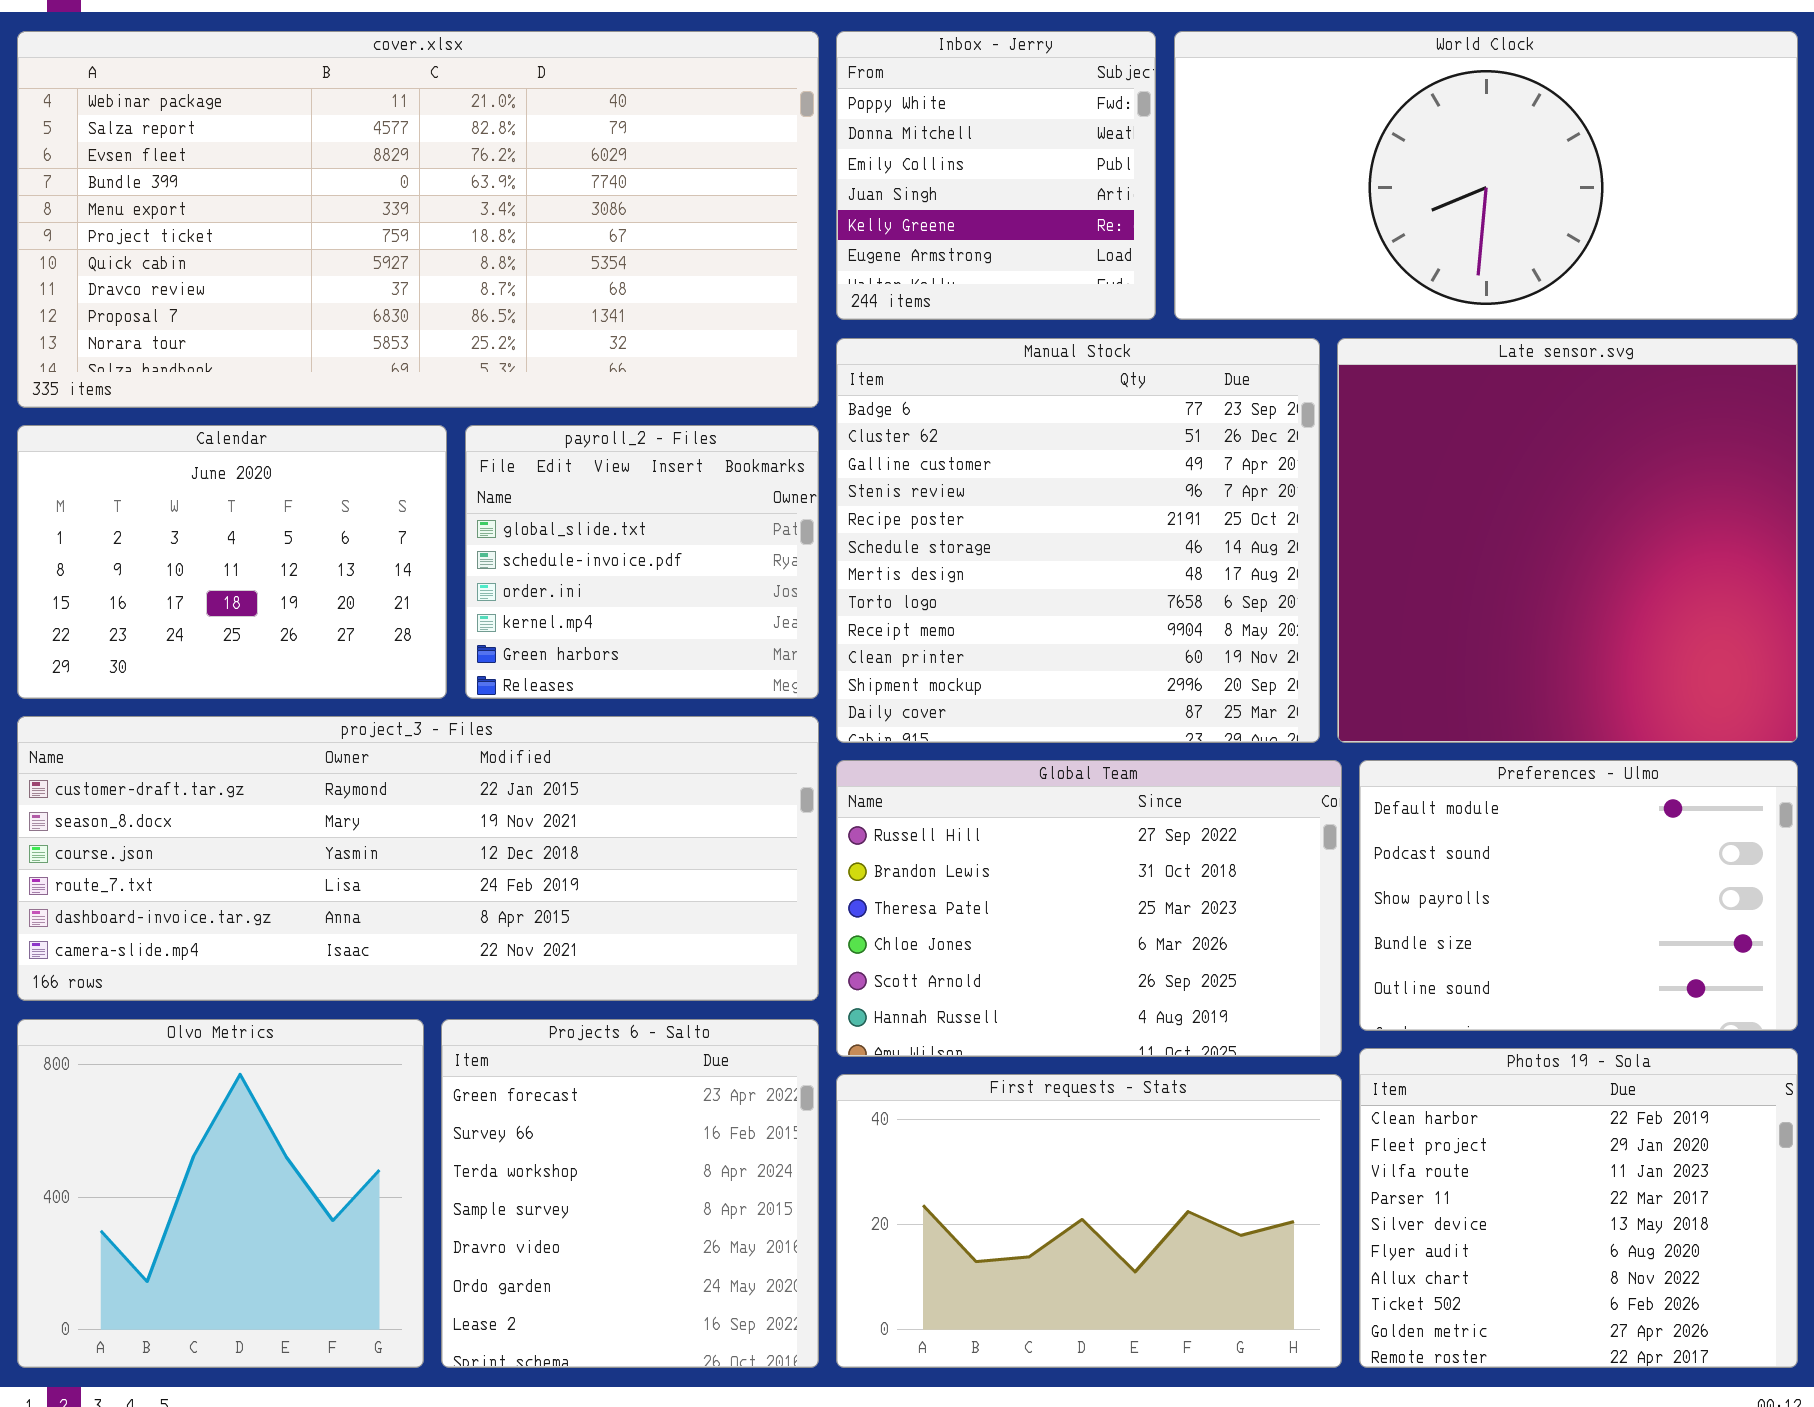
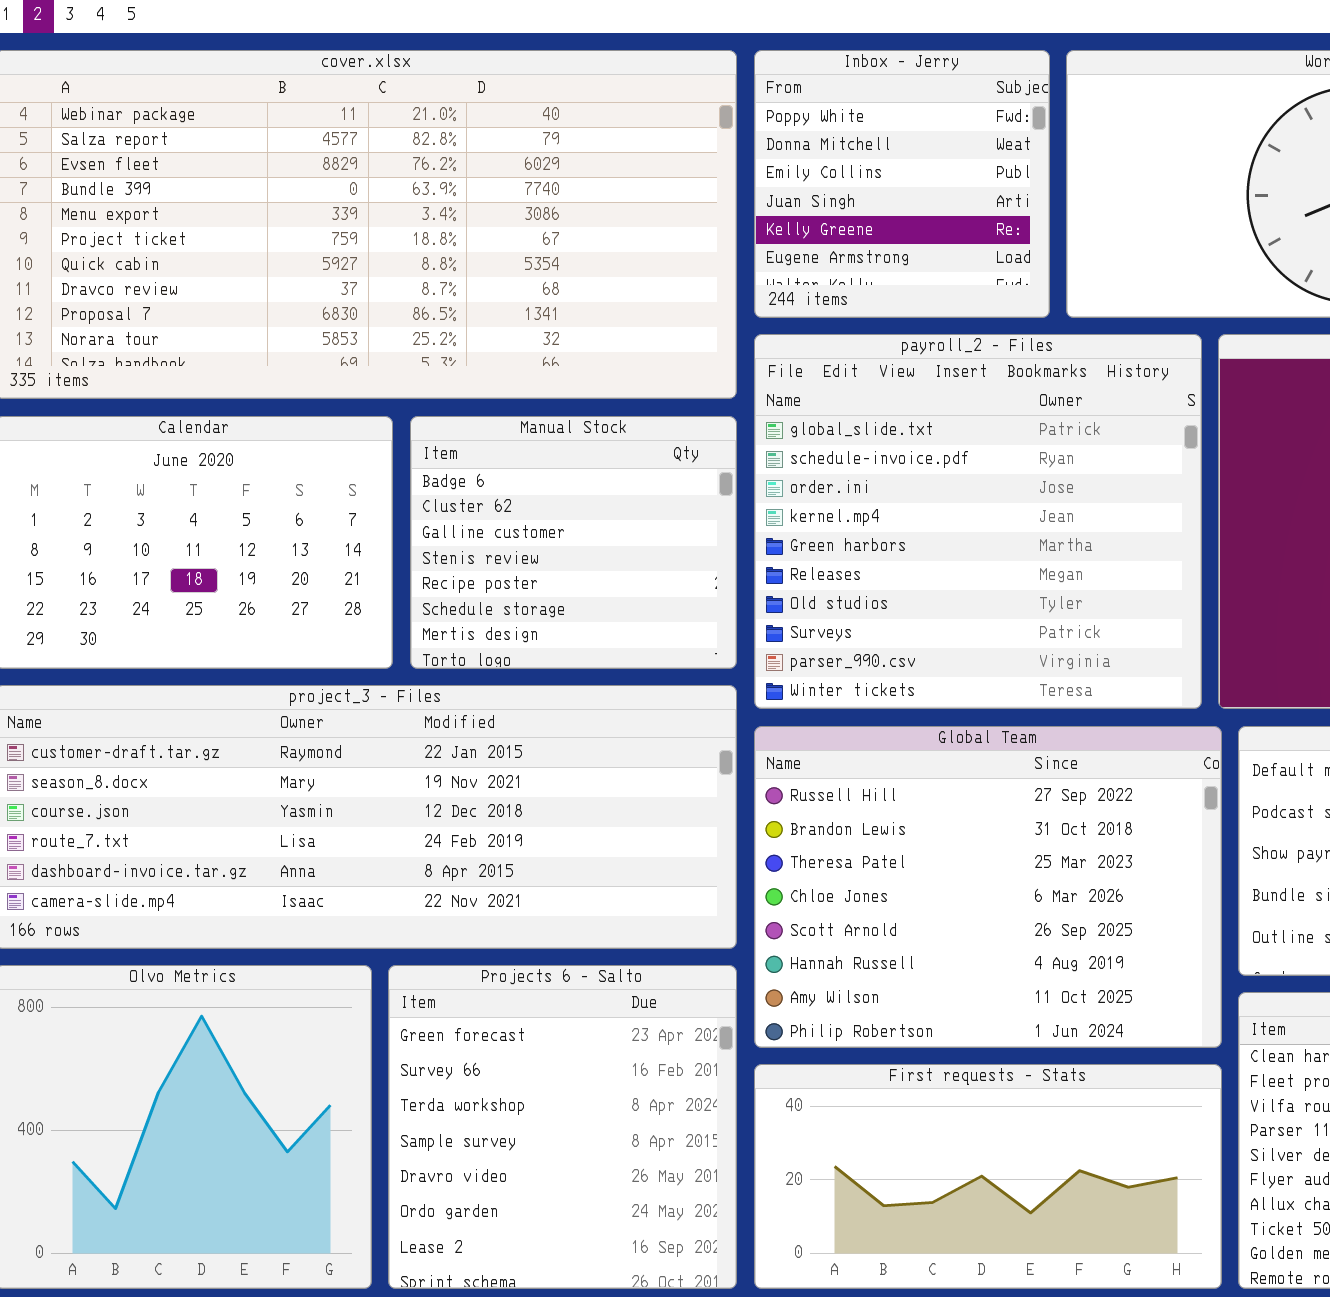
Manual Stock: [836,338,1320,743] -> [410,416,737,669], moved, resized
payroll_2 - Files: [465,425,819,699] -> [754,334,1202,709], moved, resized
Global Team: [836,760,1342,1057] -> [754,726,1222,1048], resized
First requests - Stats: [836,1074,1342,1368] -> [754,1064,1222,1289], resized

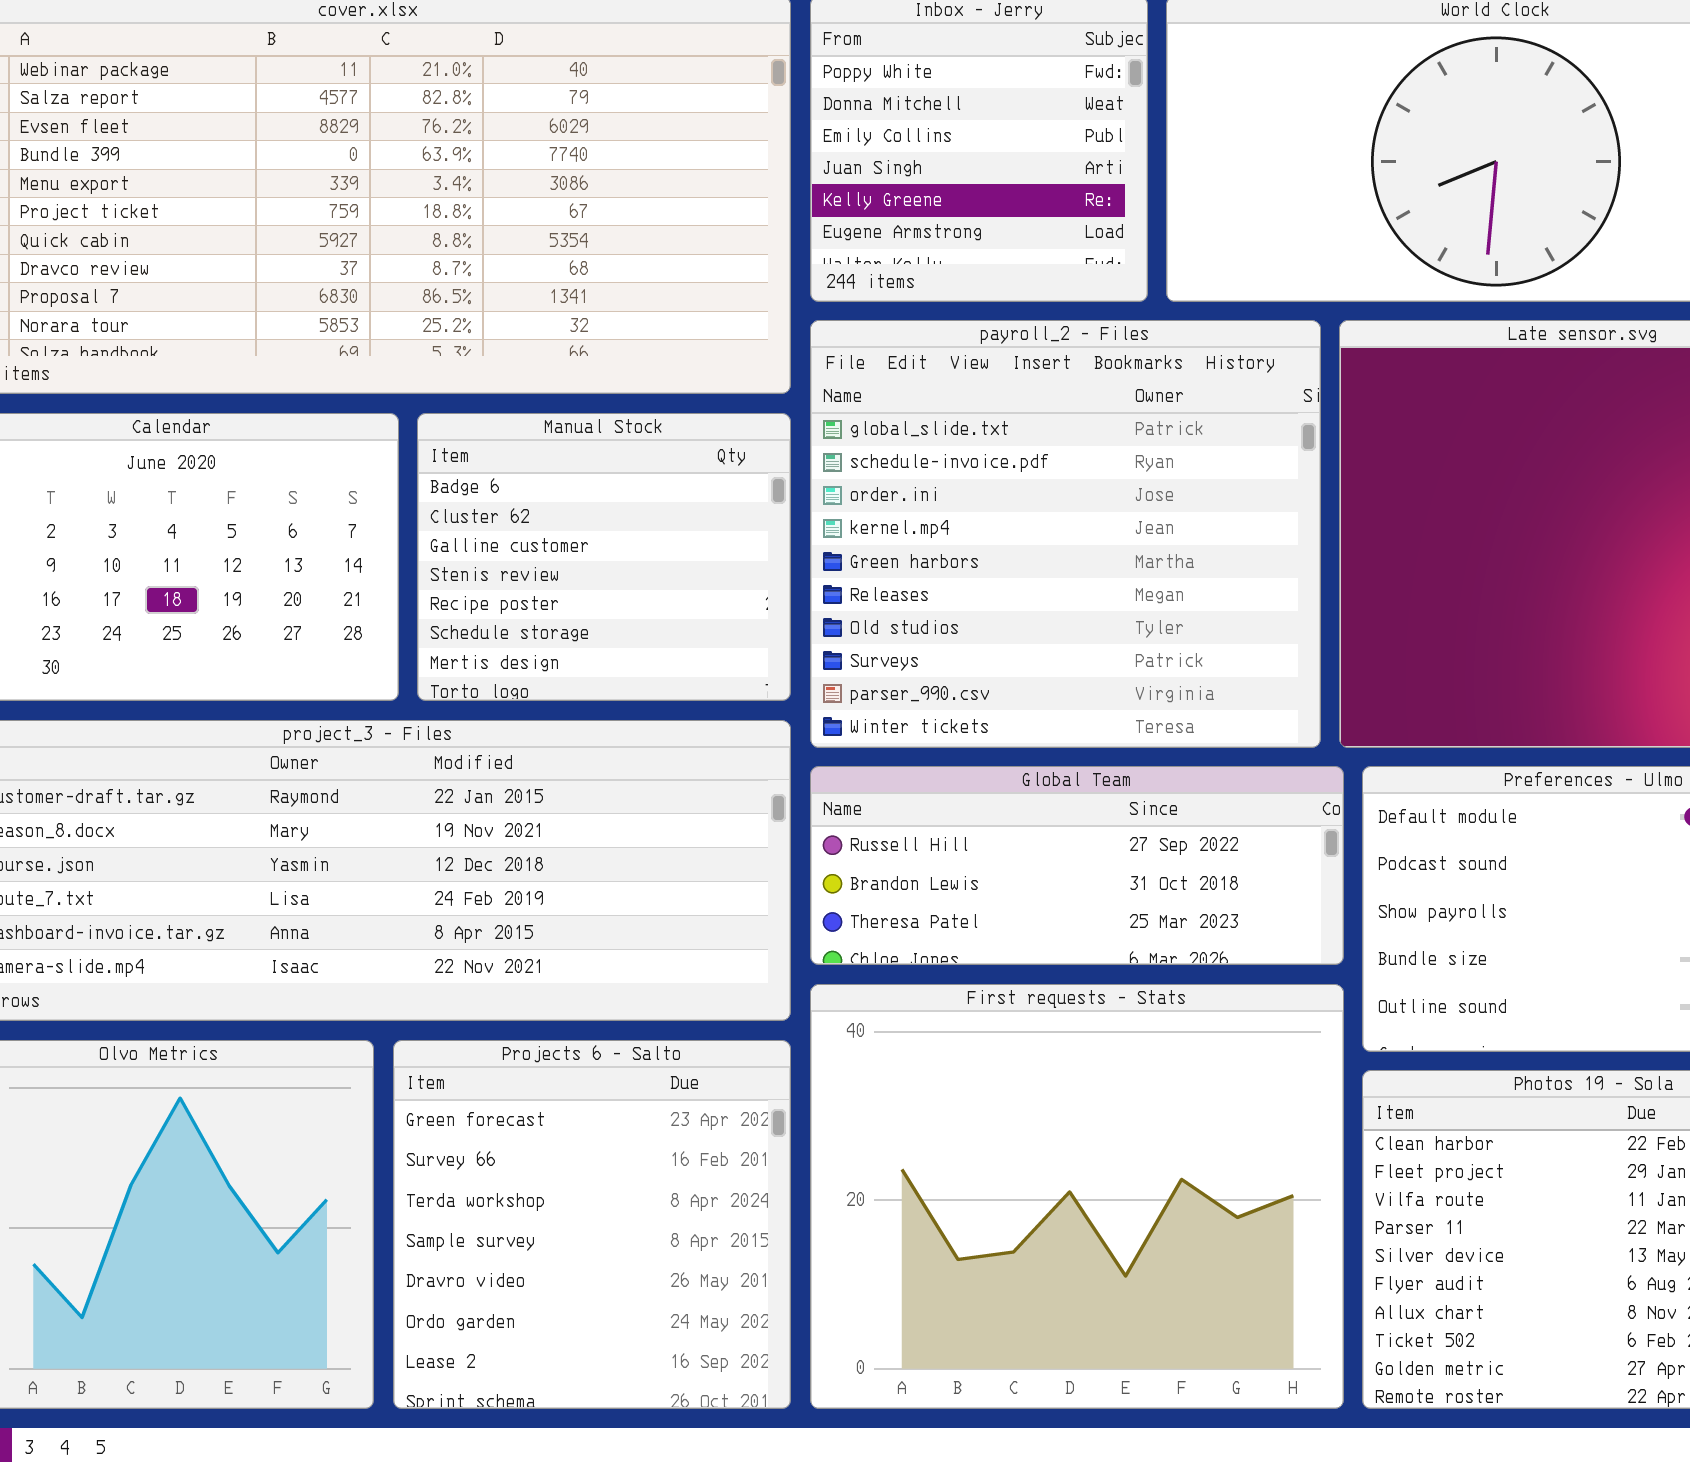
Global Team: [754,726,1222,1048] -> [810,766,1344,965], resized
First requests - Stats: [754,1064,1222,1289] -> [810,984,1344,1409], resized

